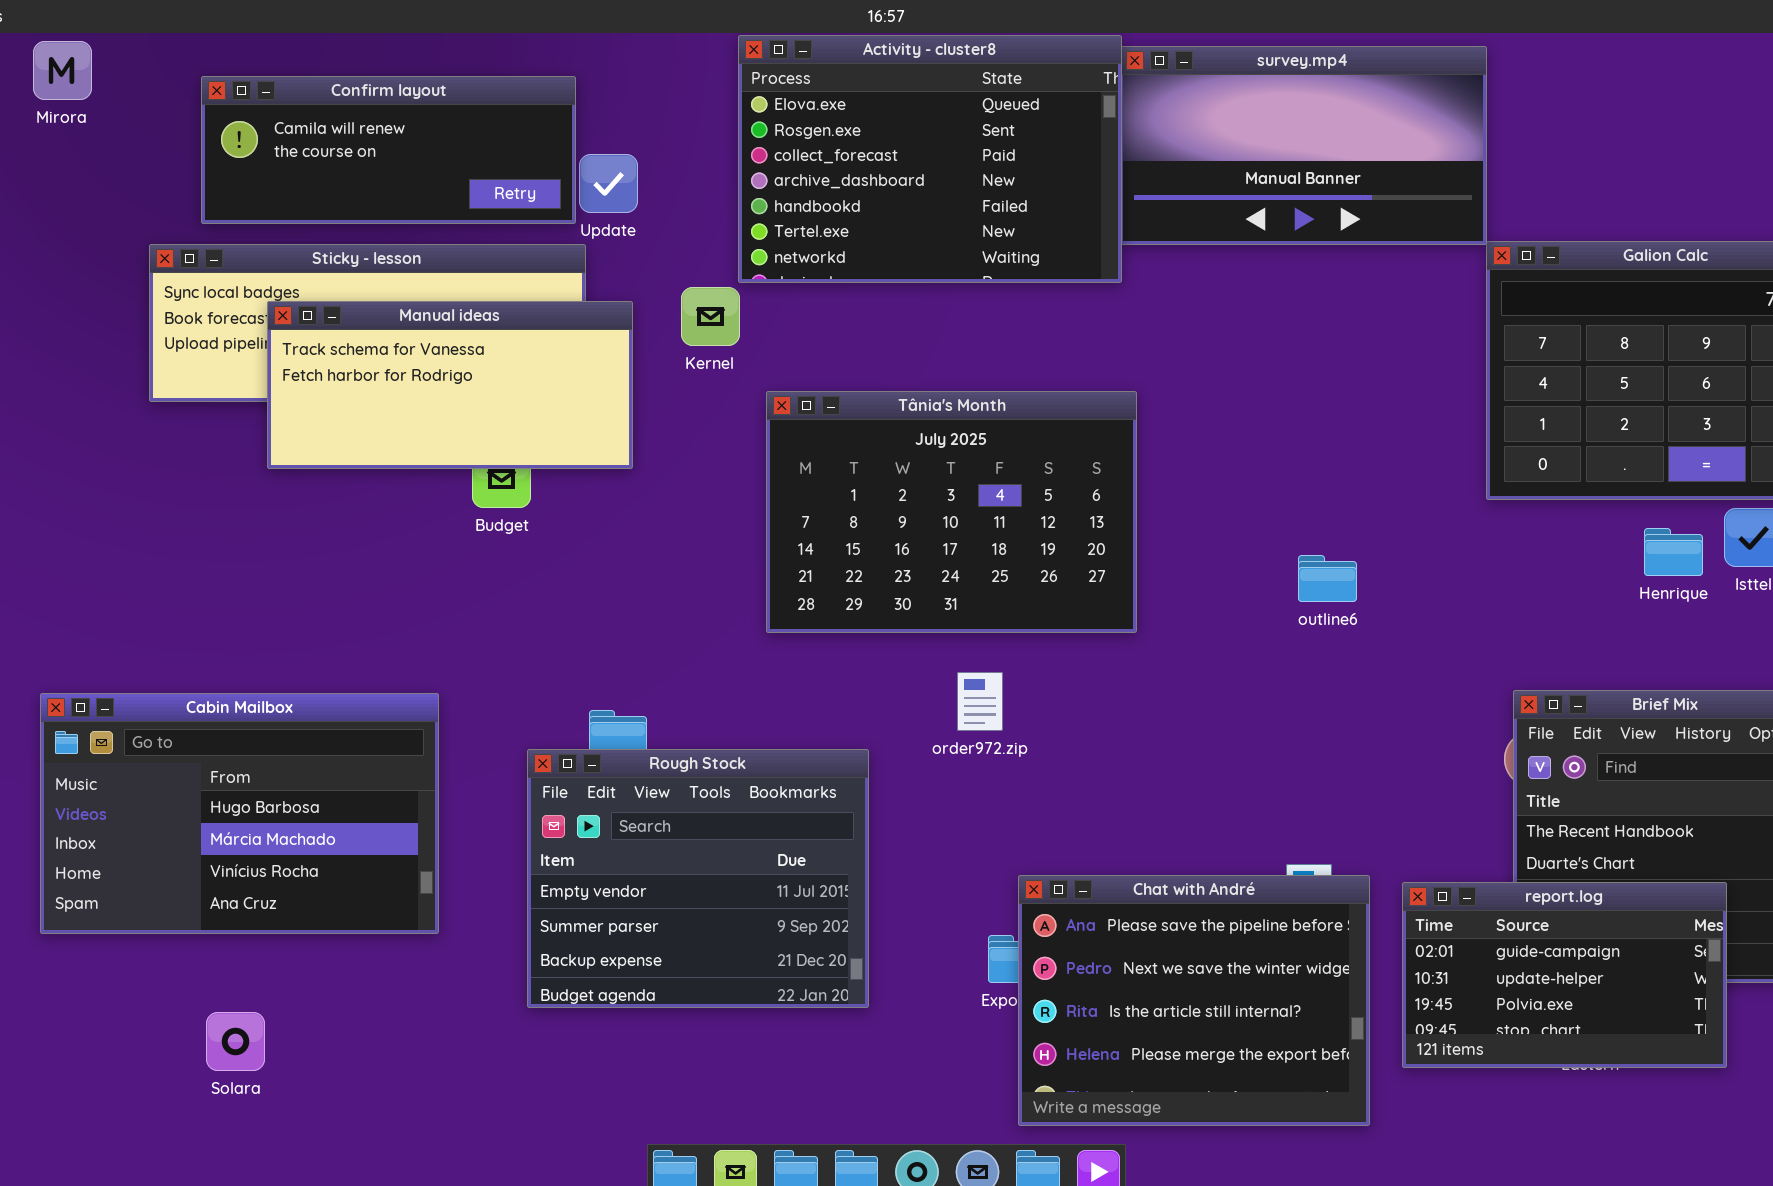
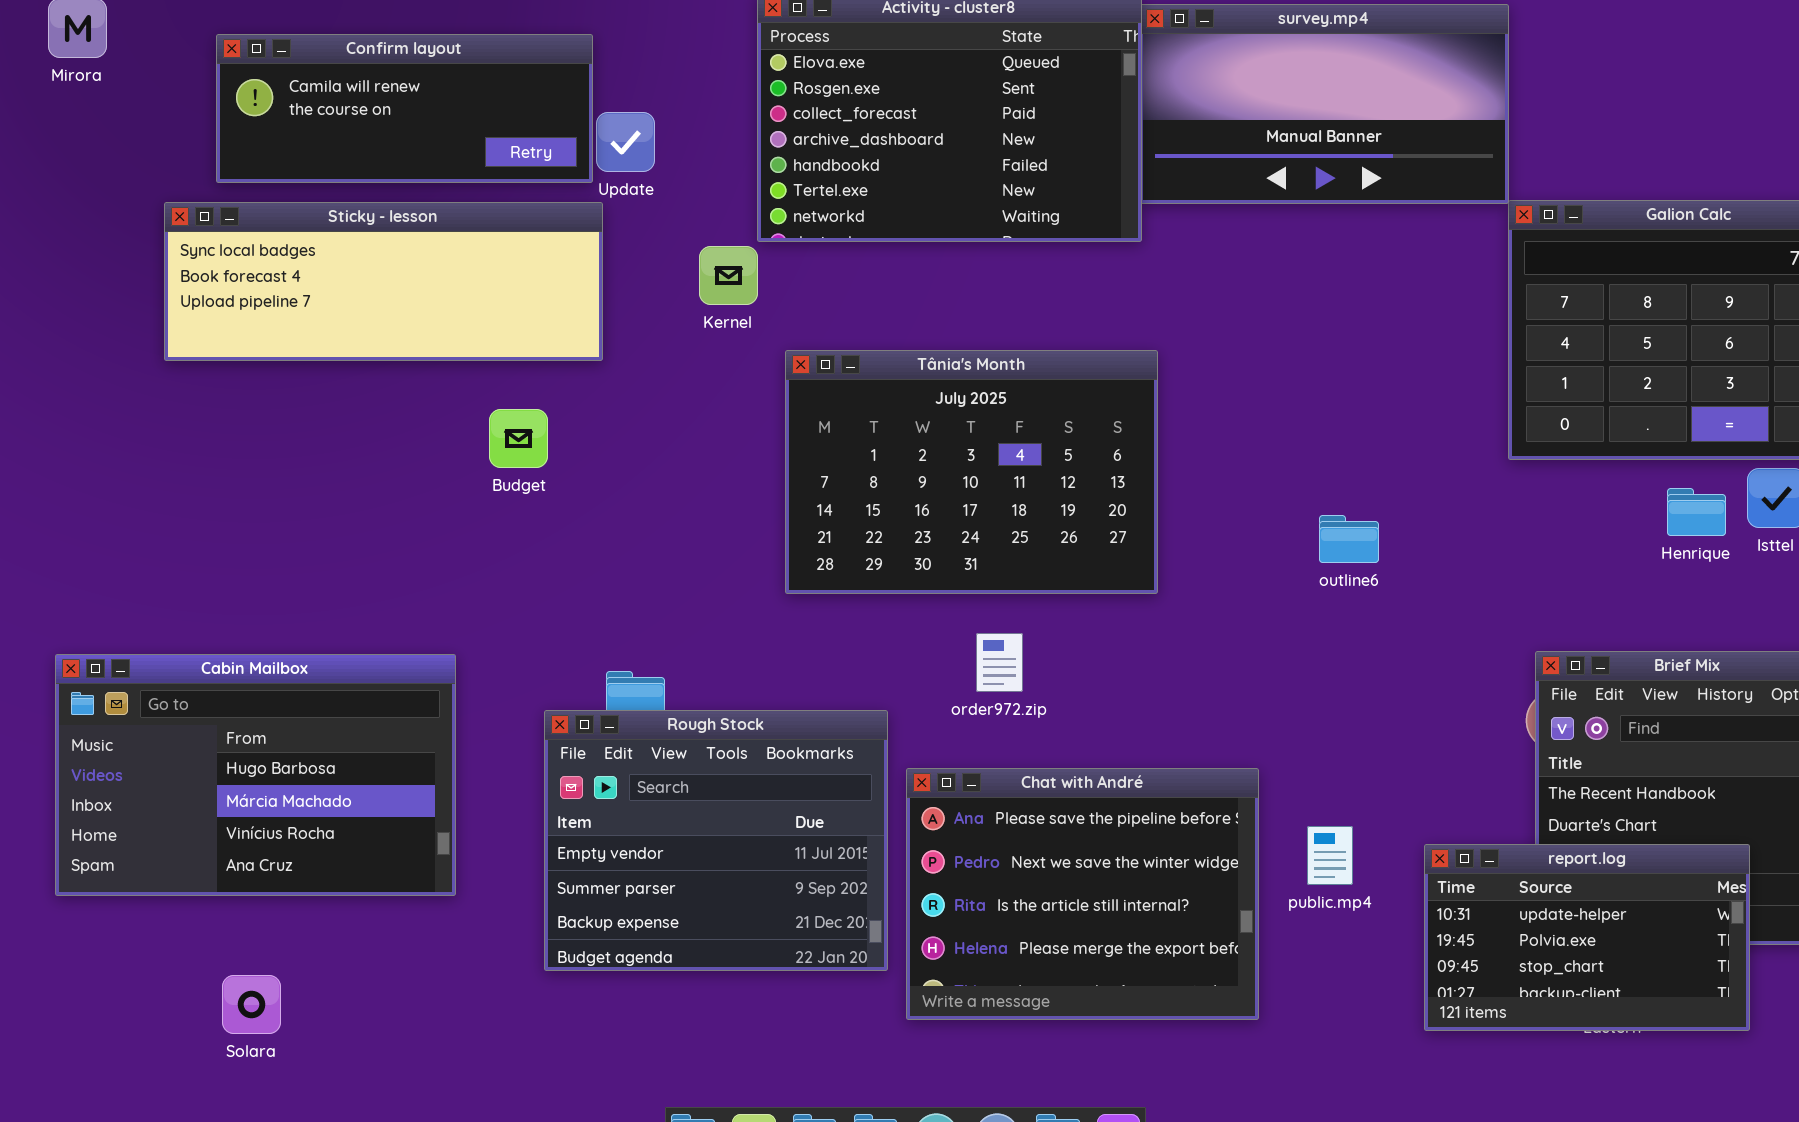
Manual ideas: [267,301,633,469] -> none, closed
Chat with André: [1018,875,1370,1126] -> [906,768,1259,1020], moved
report.log: [1402,882,1727,1068] -> [1424,844,1750,1031], scrolled down 1 row

